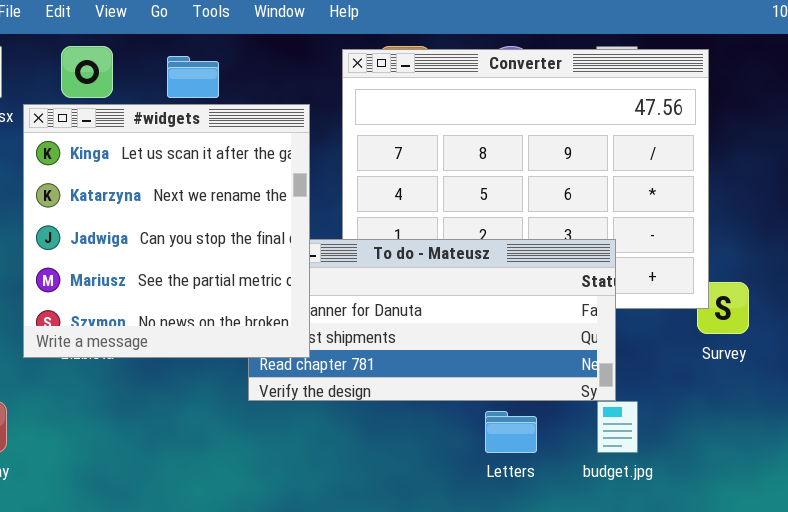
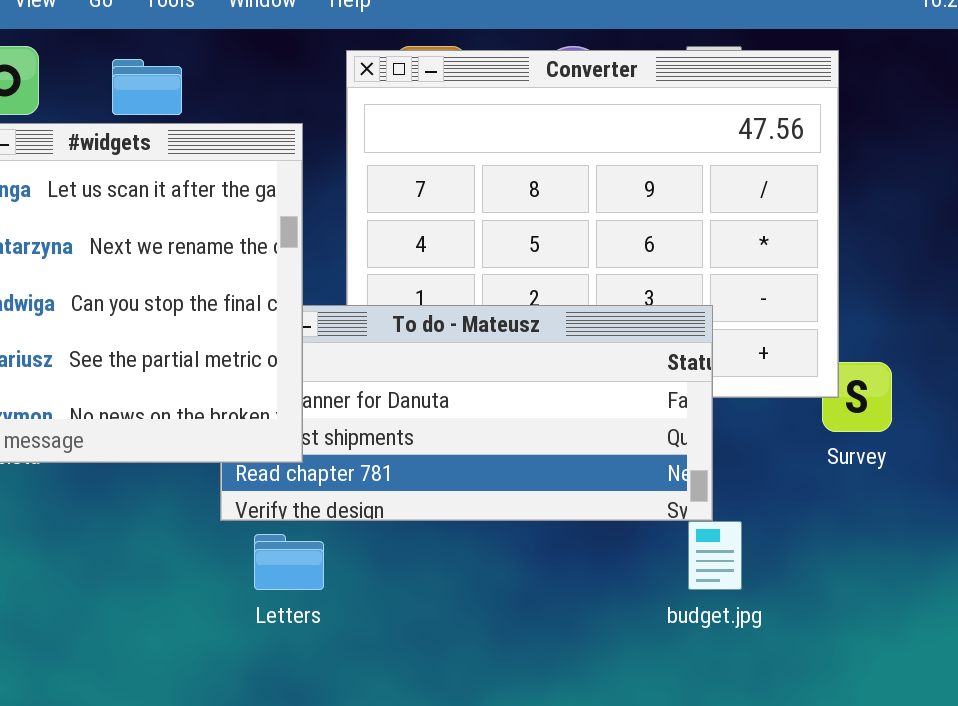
Letters: [485,411,537,453] -> [254,534,324,590], moved

